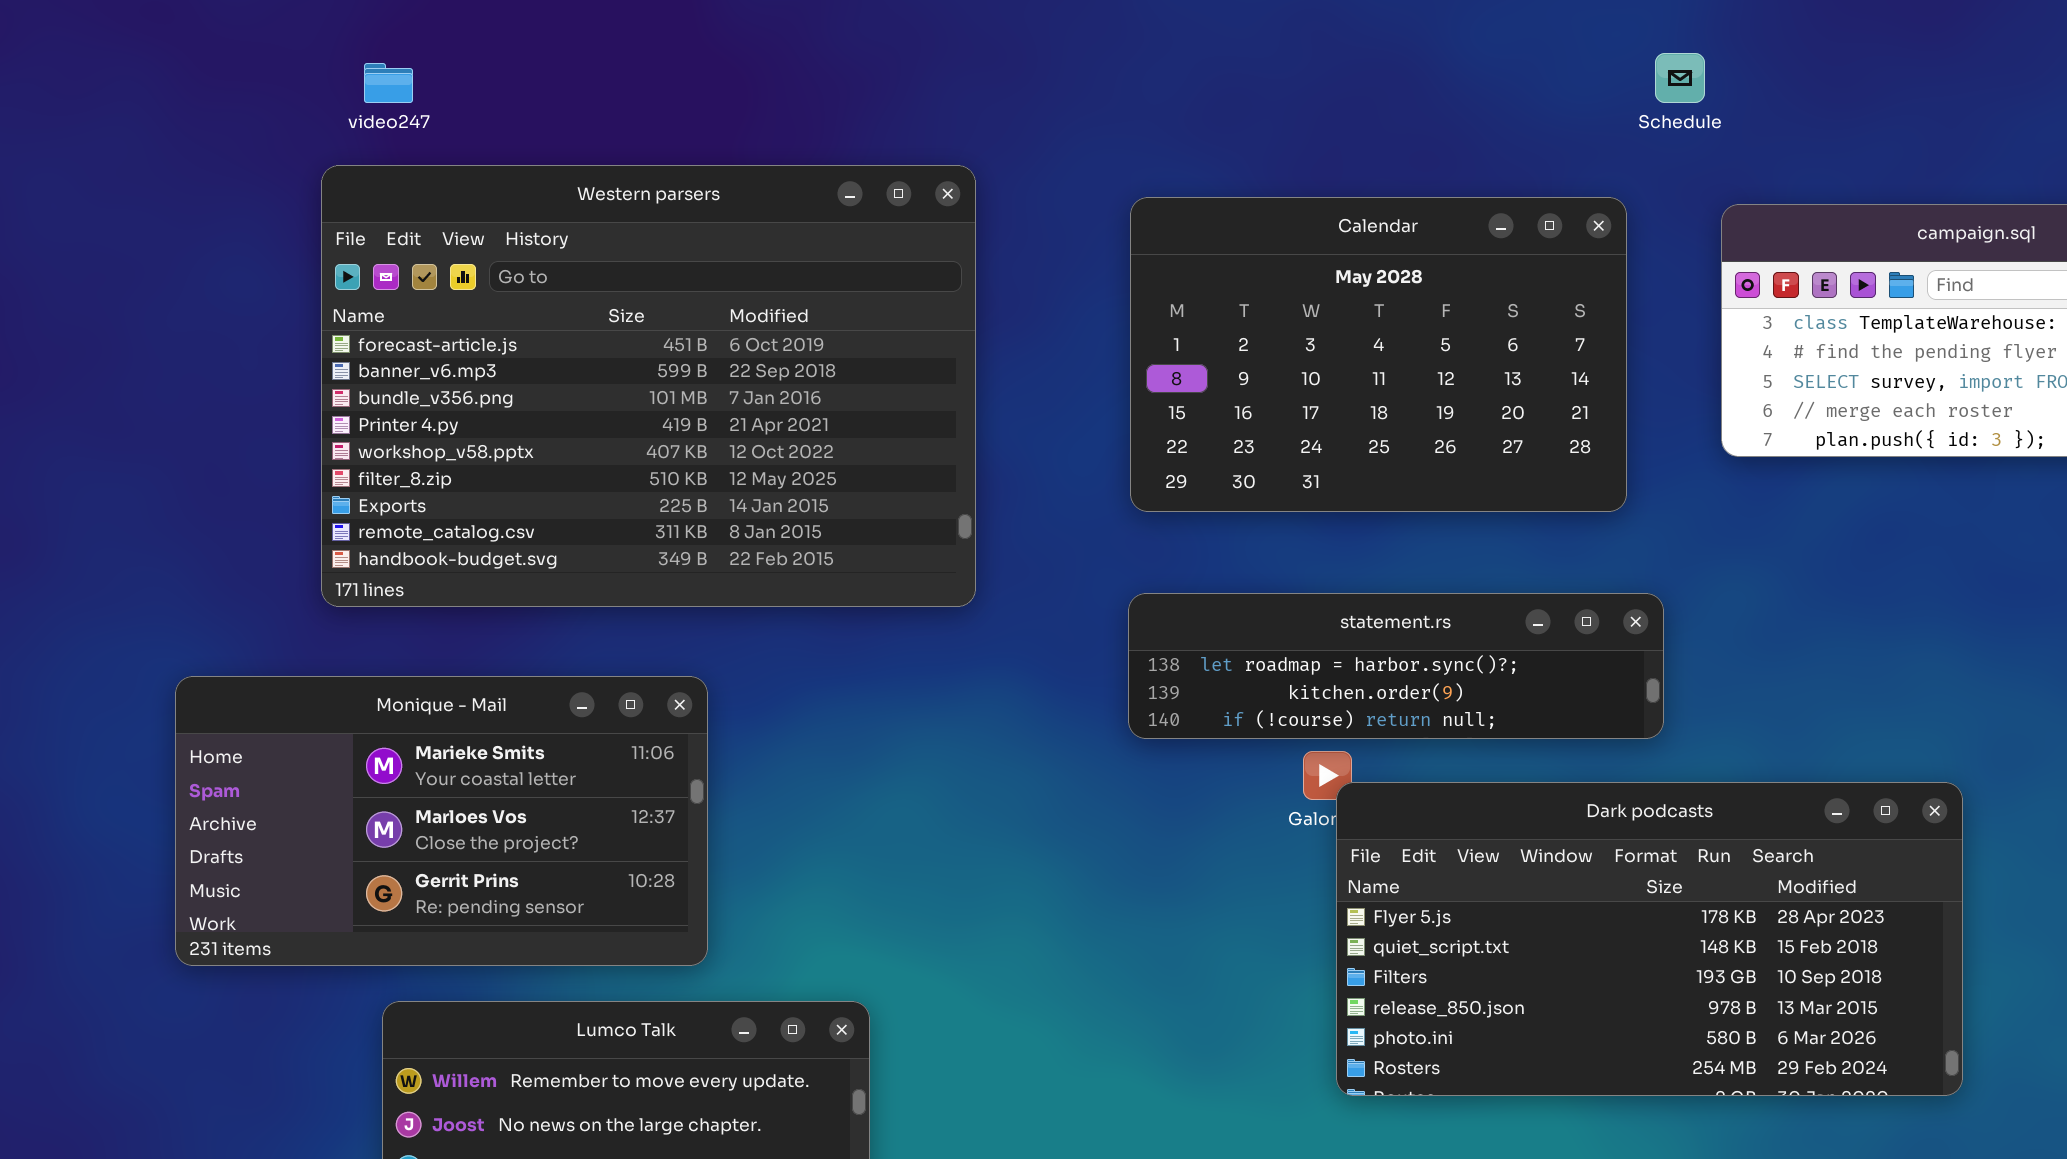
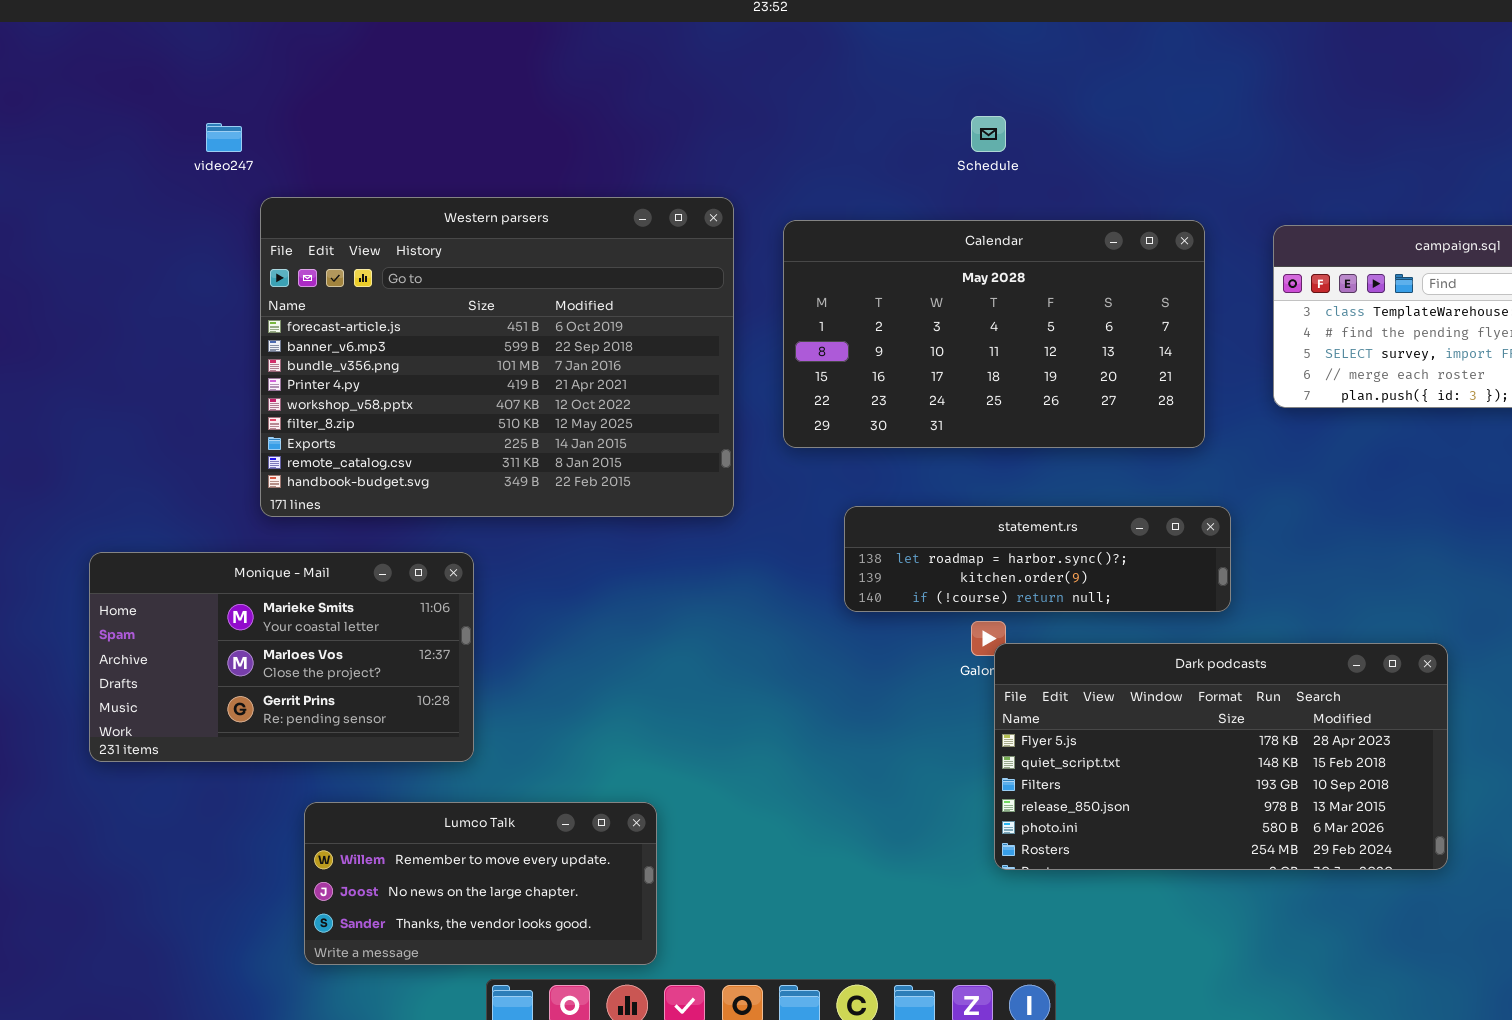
Schedule: [1655,53,1705,103] -> [971,116,1006,152], moved
video247: [364,63,413,103] -> [206,123,242,152], moved
Calendar: [1130,197,1627,512] -> [783,220,1205,448], resized
Monique - Mail: [175,676,708,966] -> [89,552,474,762], moved

